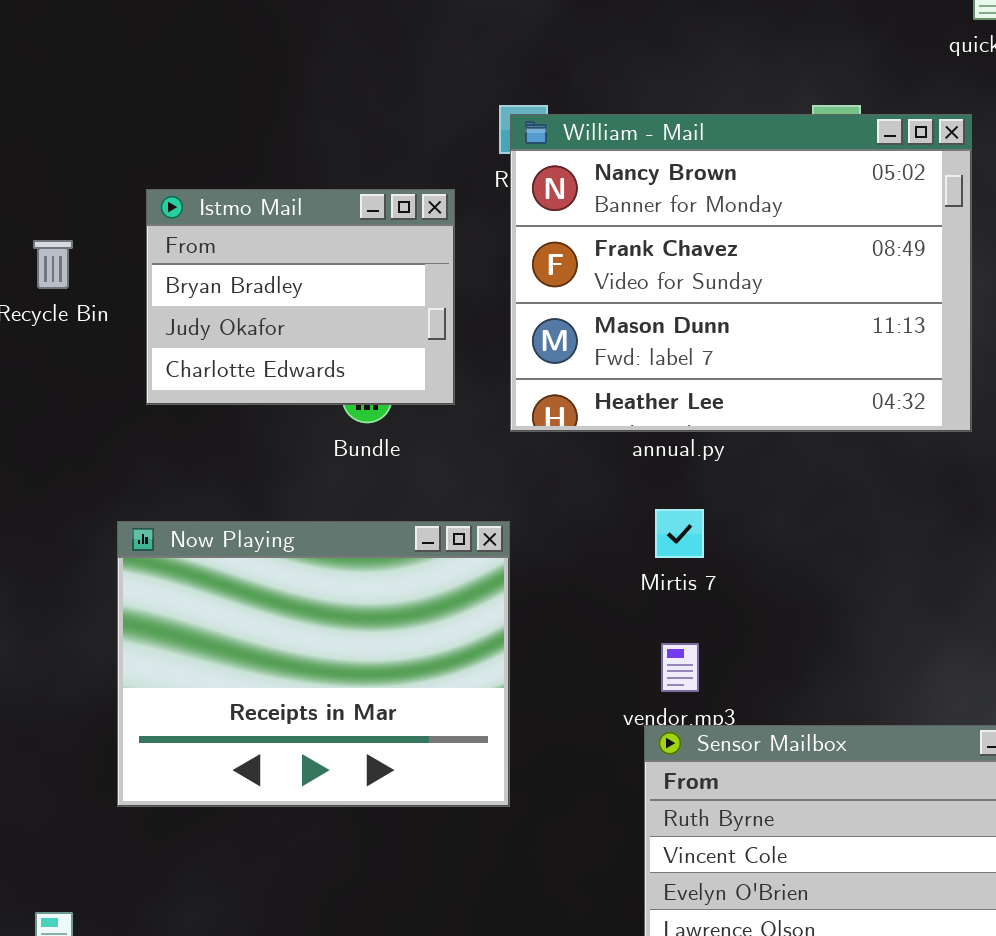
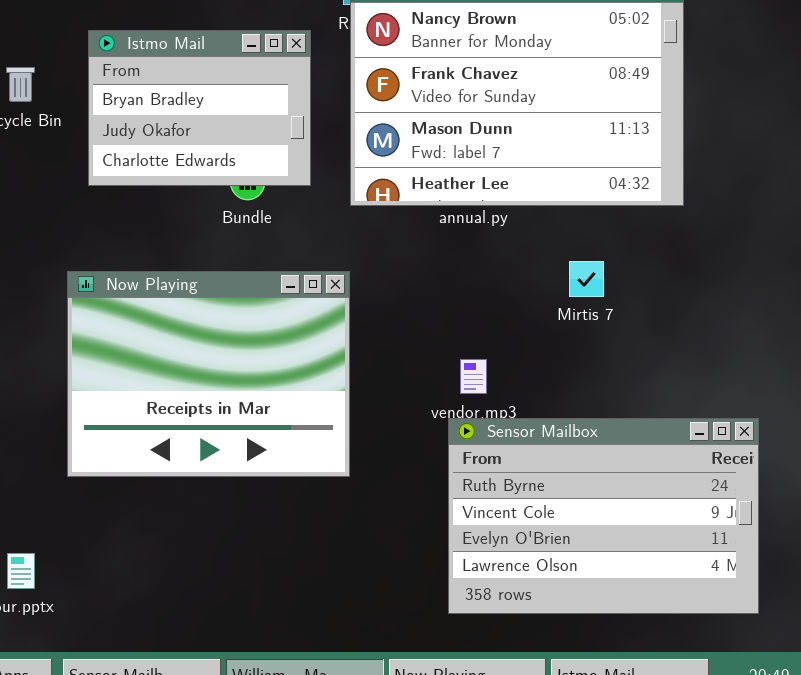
Mirtis 7: [655,509,704,558] -> [569,261,604,297], moved

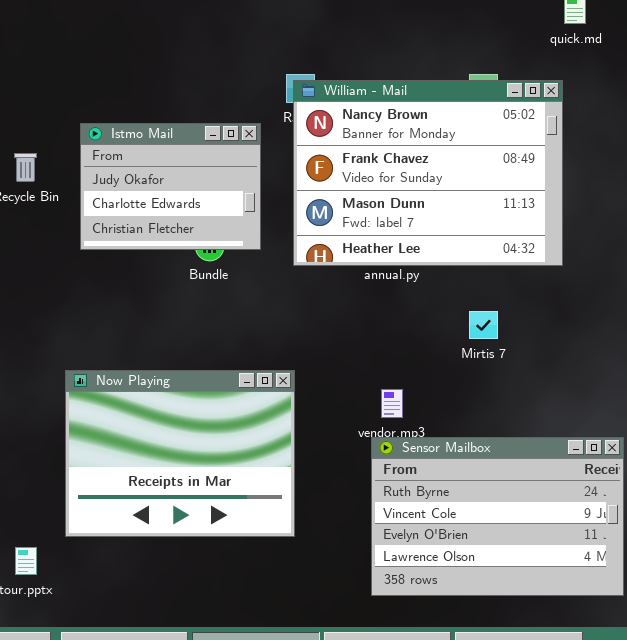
Istmo Mail: [88,30,311,186] -> [80,123,261,250], scrolled down 1 row
Now Playing: [67,271,350,477] -> [65,370,295,537], moved

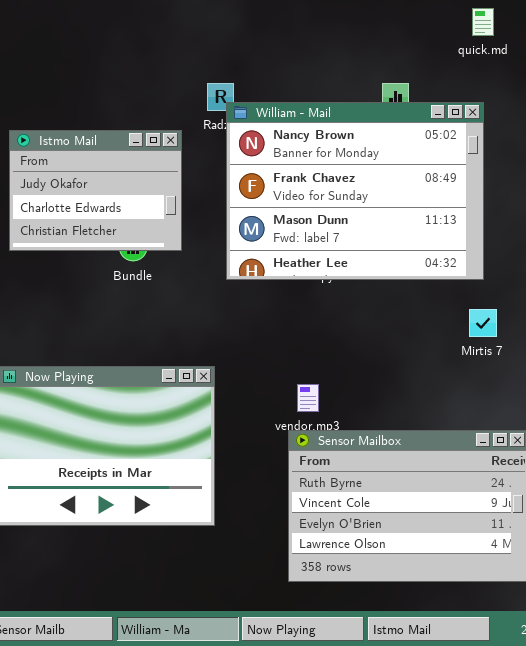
William - Mail: [293,80,563,266] -> [226,102,484,280], moved
Mirtis 7: [469,311,498,339] -> [469,309,497,337], moved

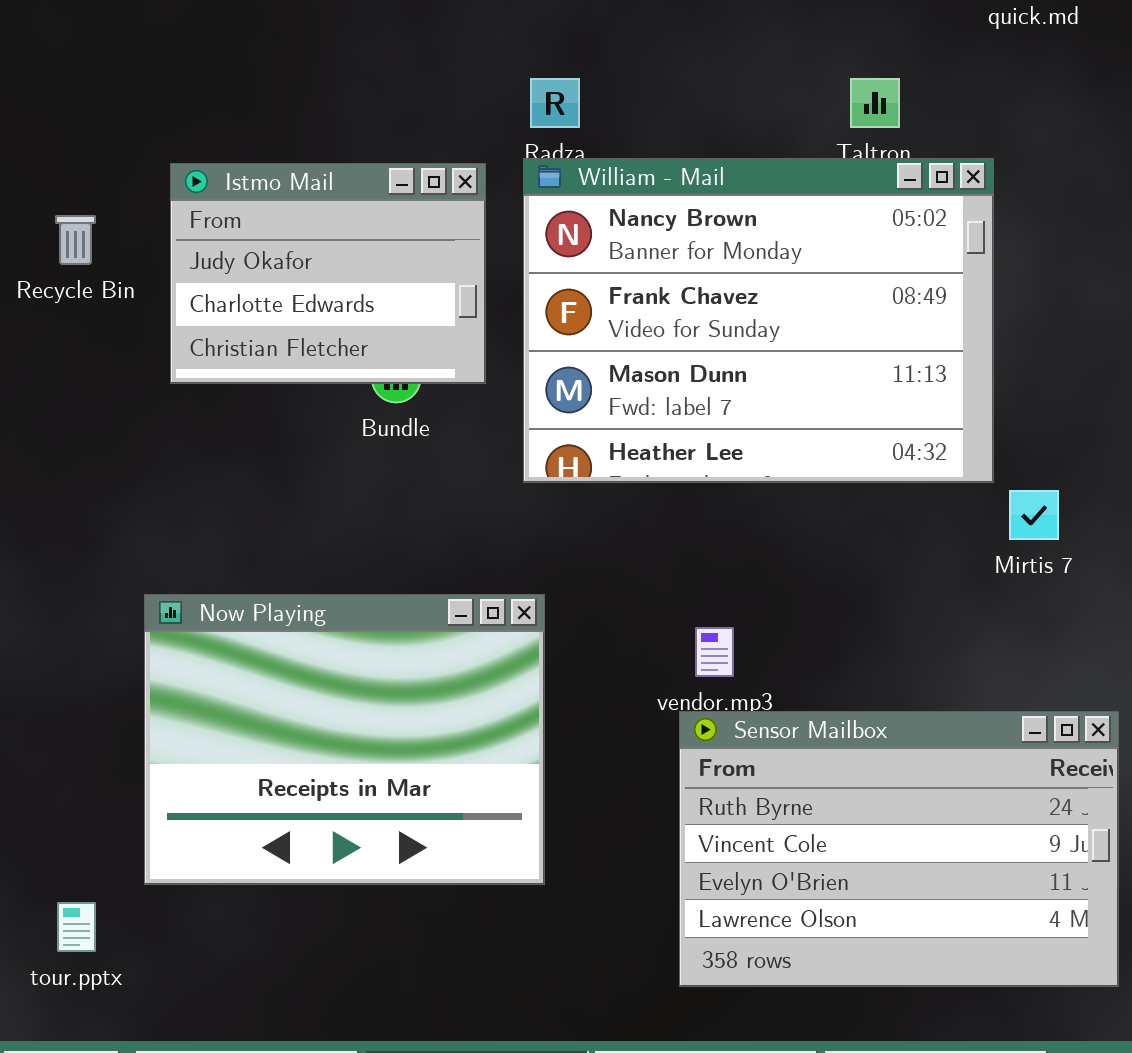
William - Mail: [226,102,484,280] -> [523,158,994,483], moved

